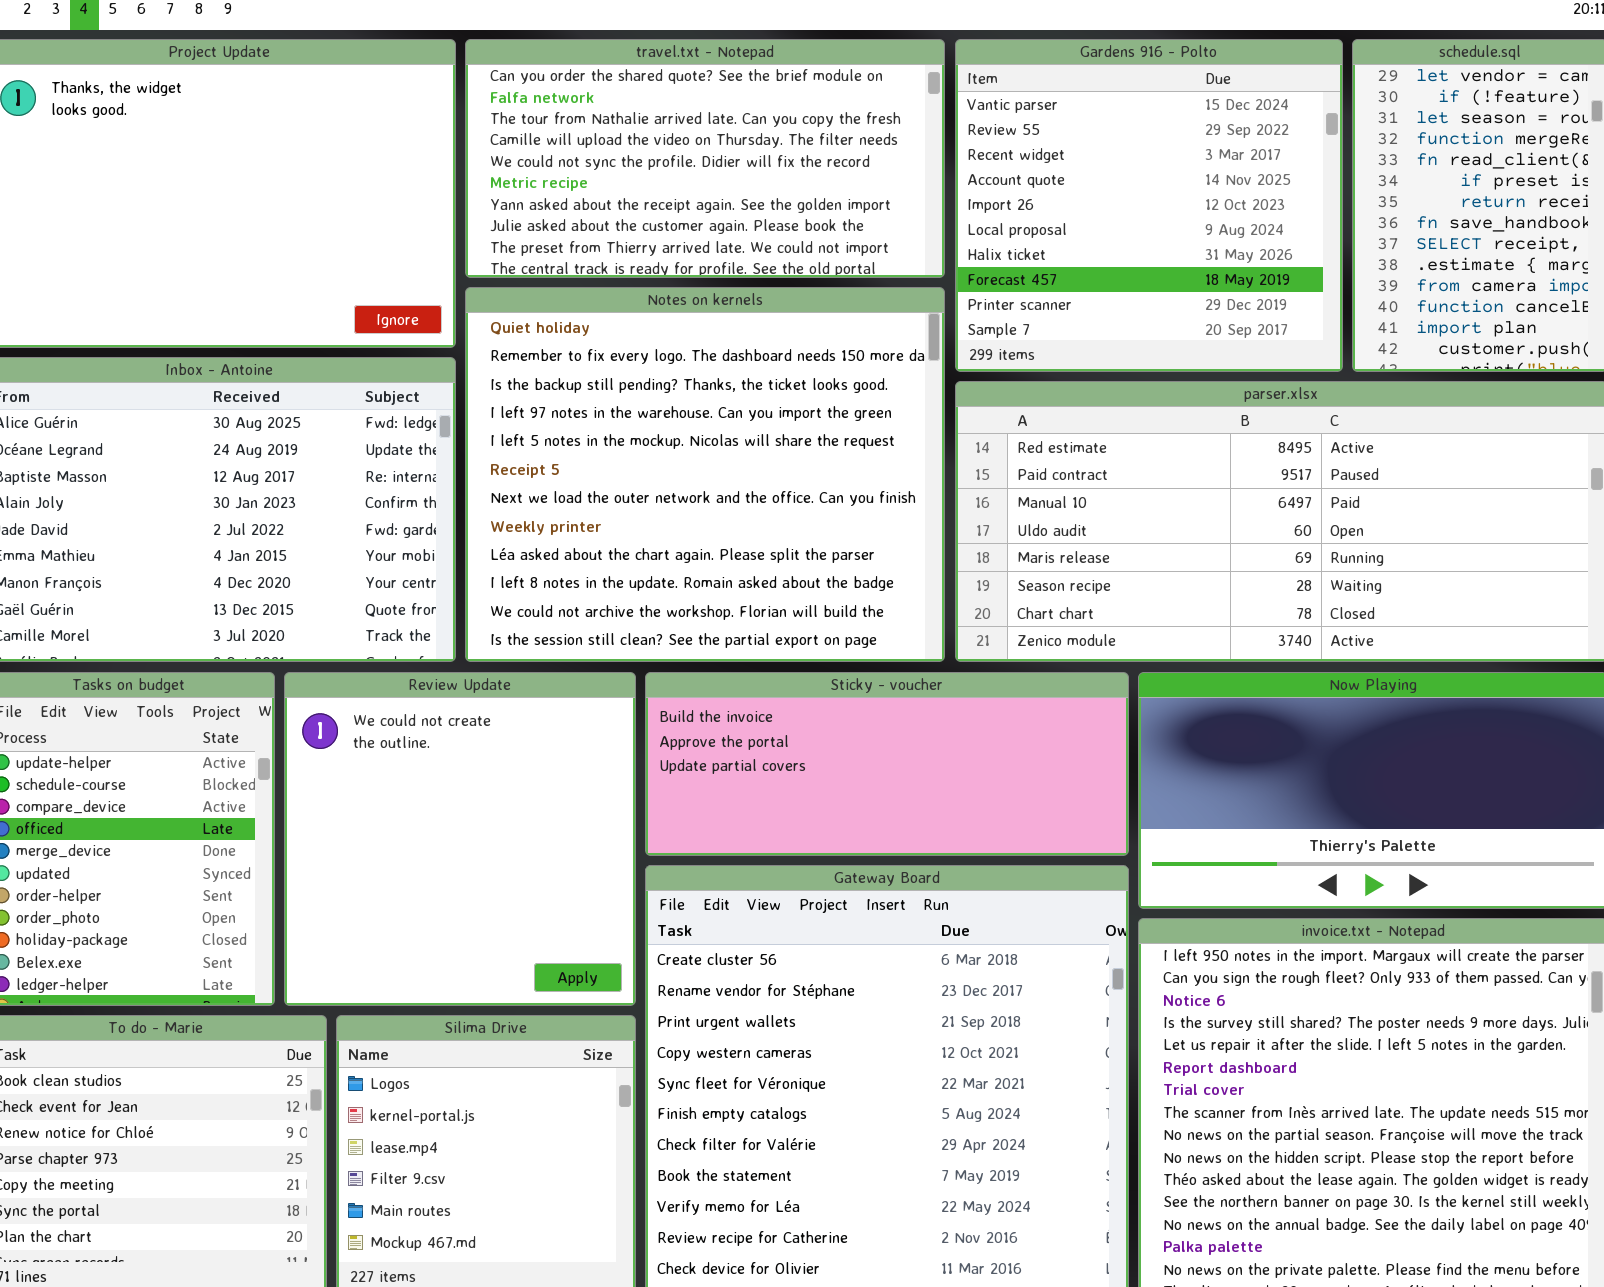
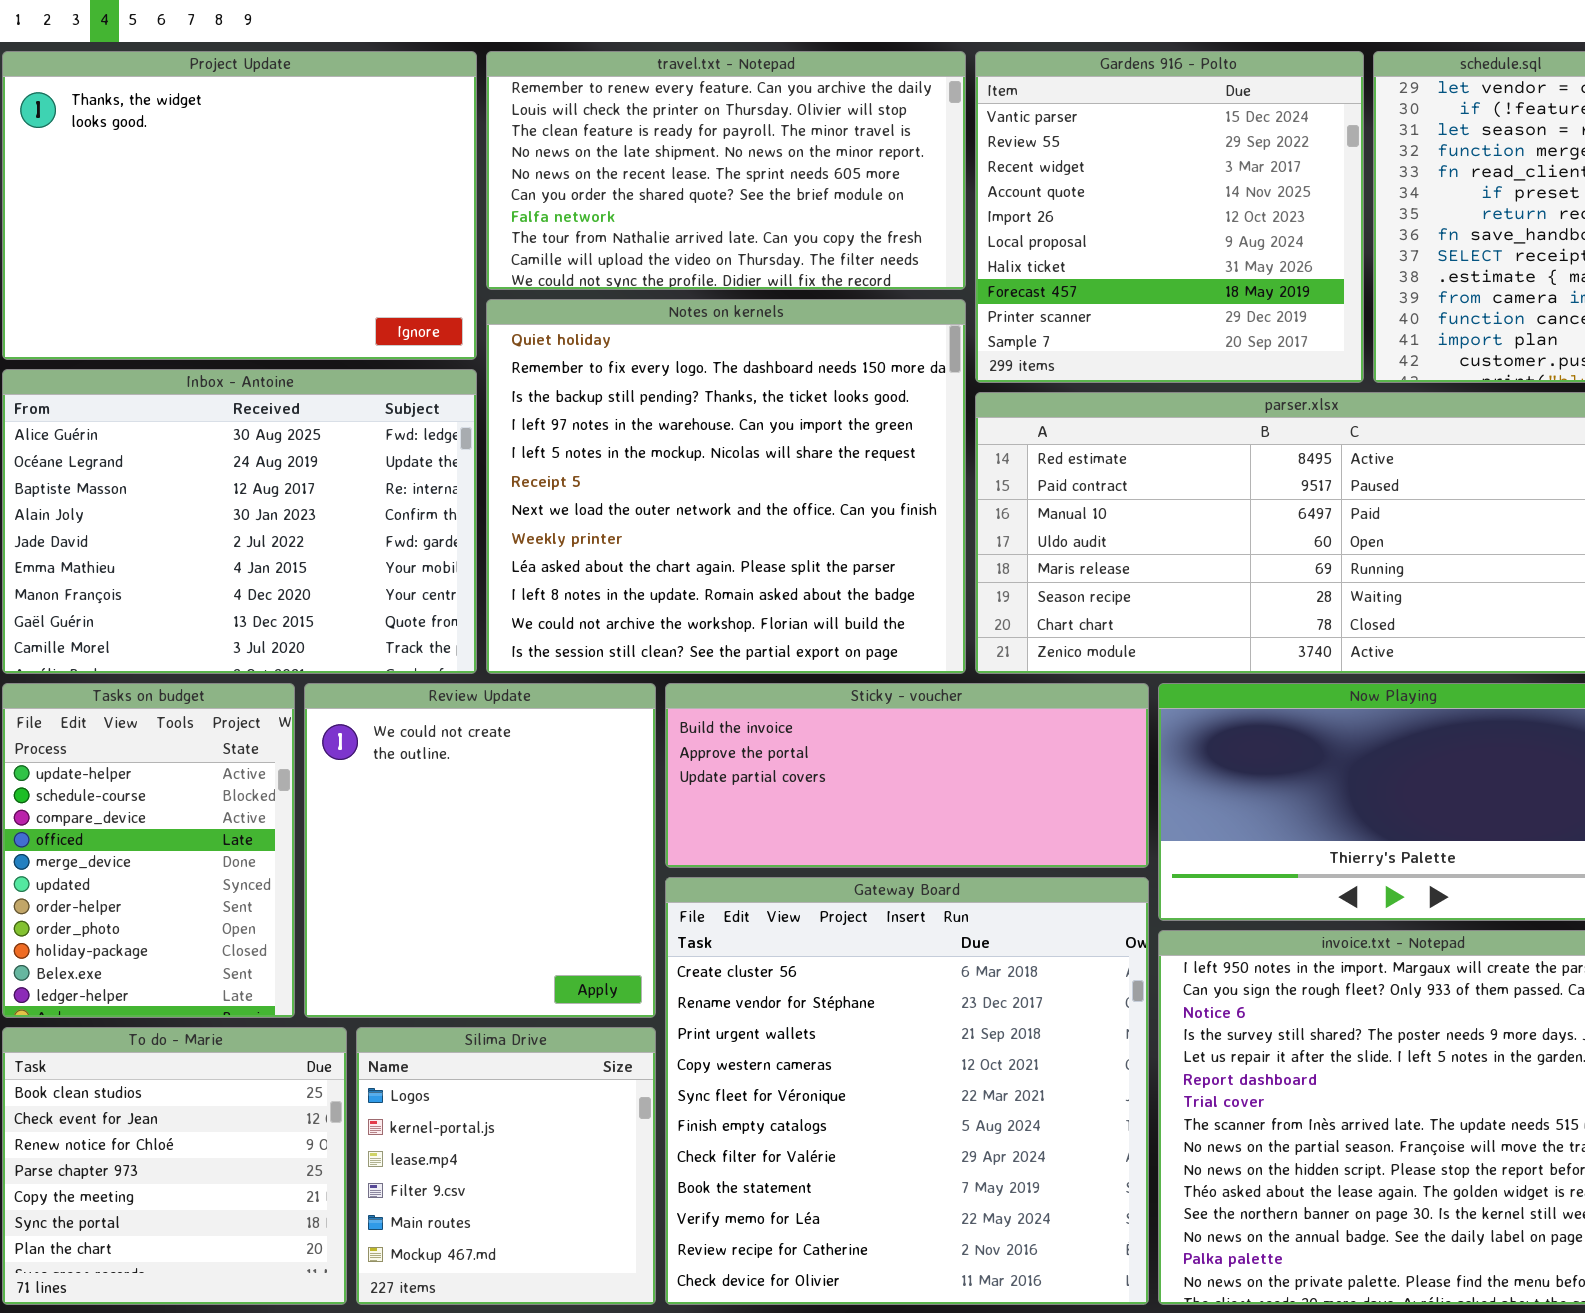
travel.txt - Notepad: [465,39,945,278] -> [486,51,966,290], scrolled up 5 rows

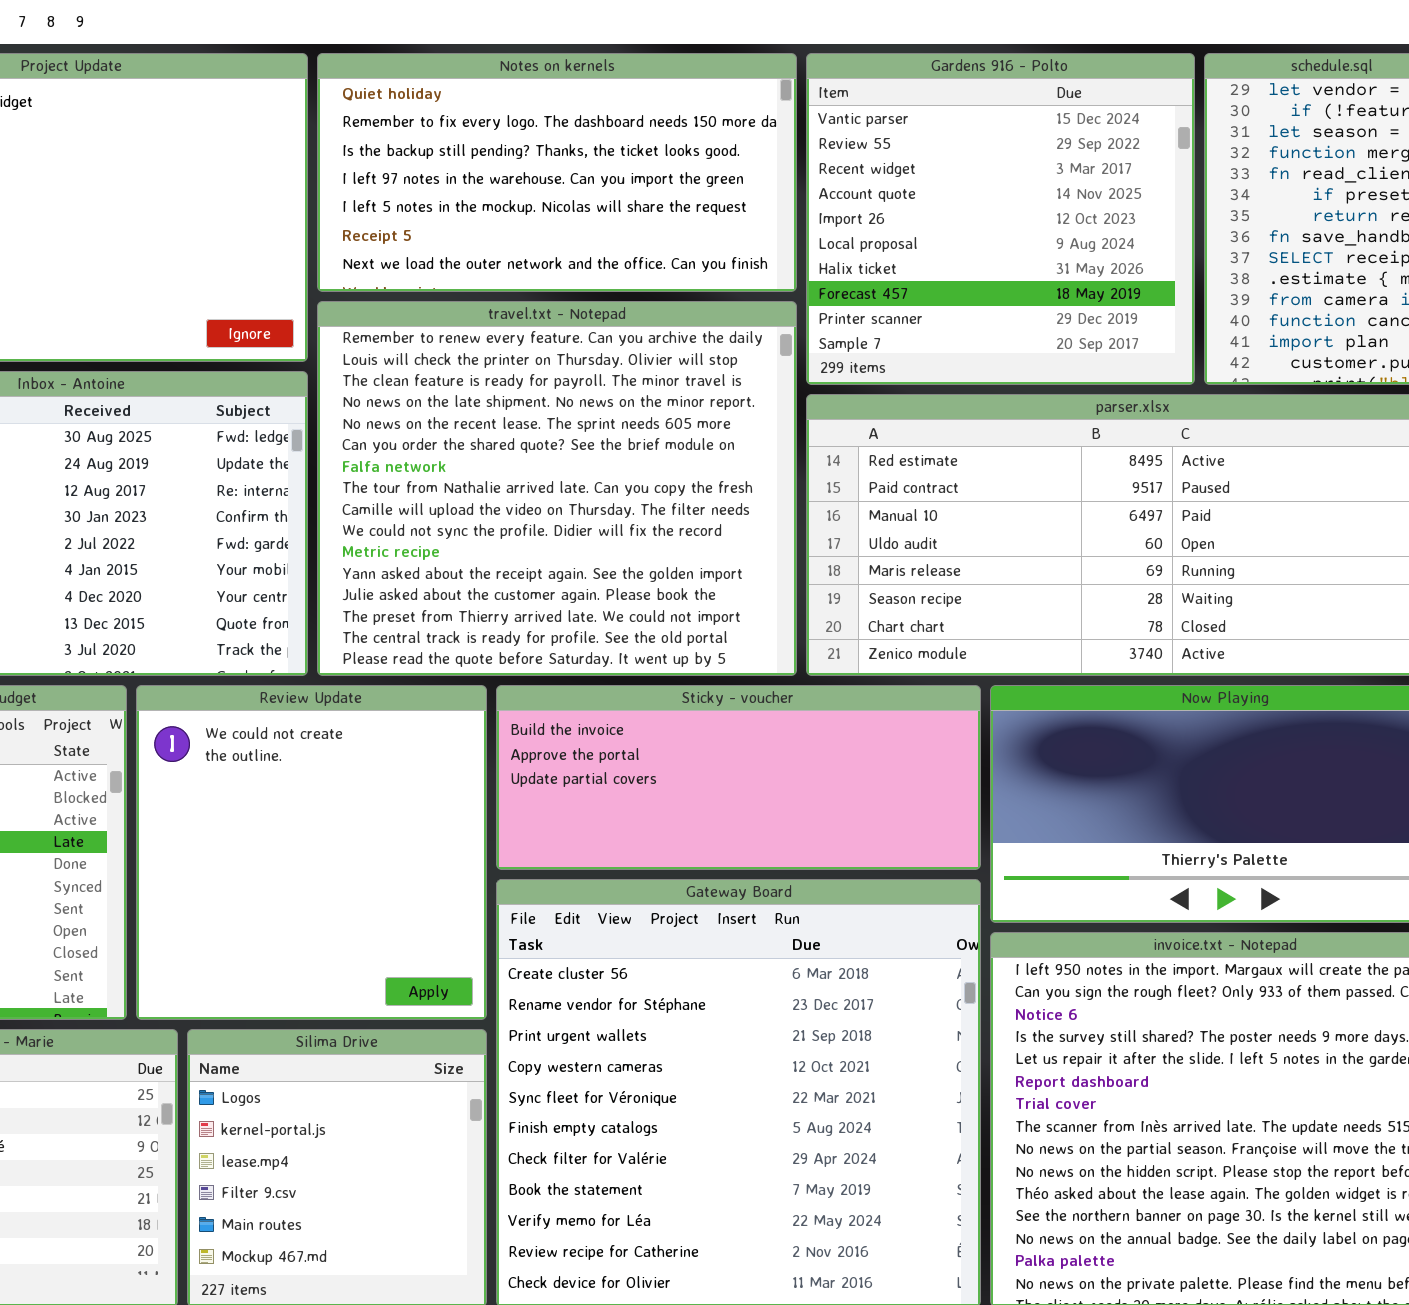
travel.txt - Notepad: [486,51,966,290] -> [317,301,797,676], moved, resized
Notes on kernels: [486,299,966,674] -> [317,53,797,292], moved, resized

